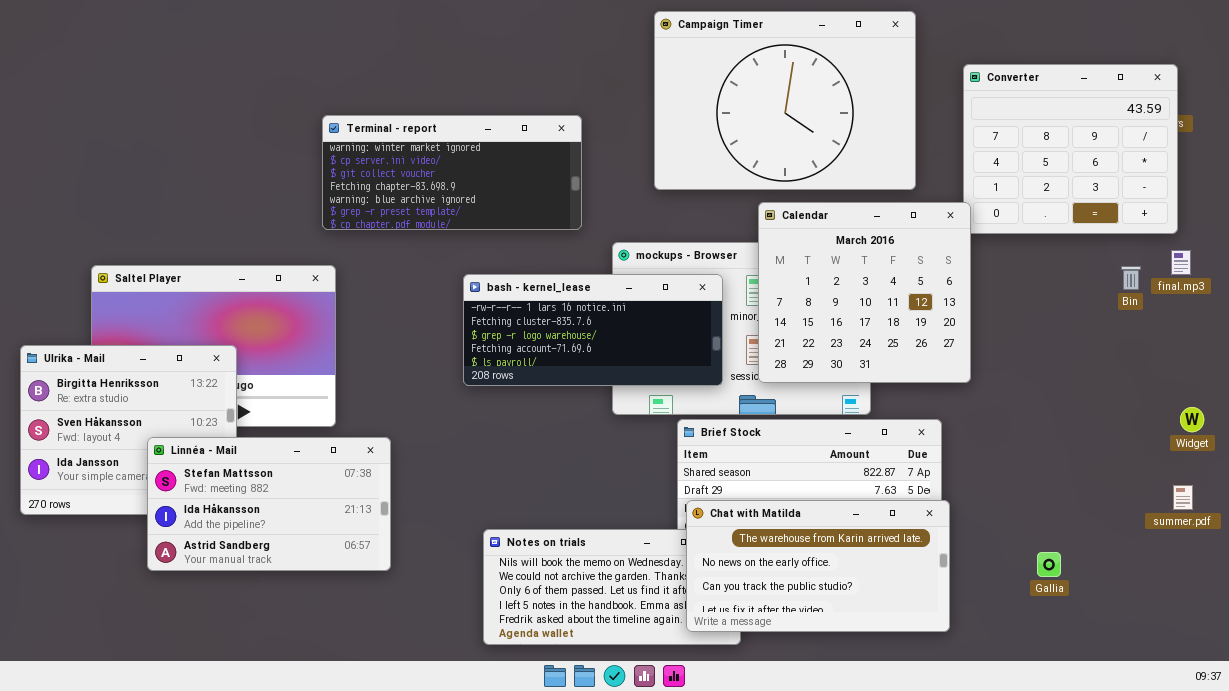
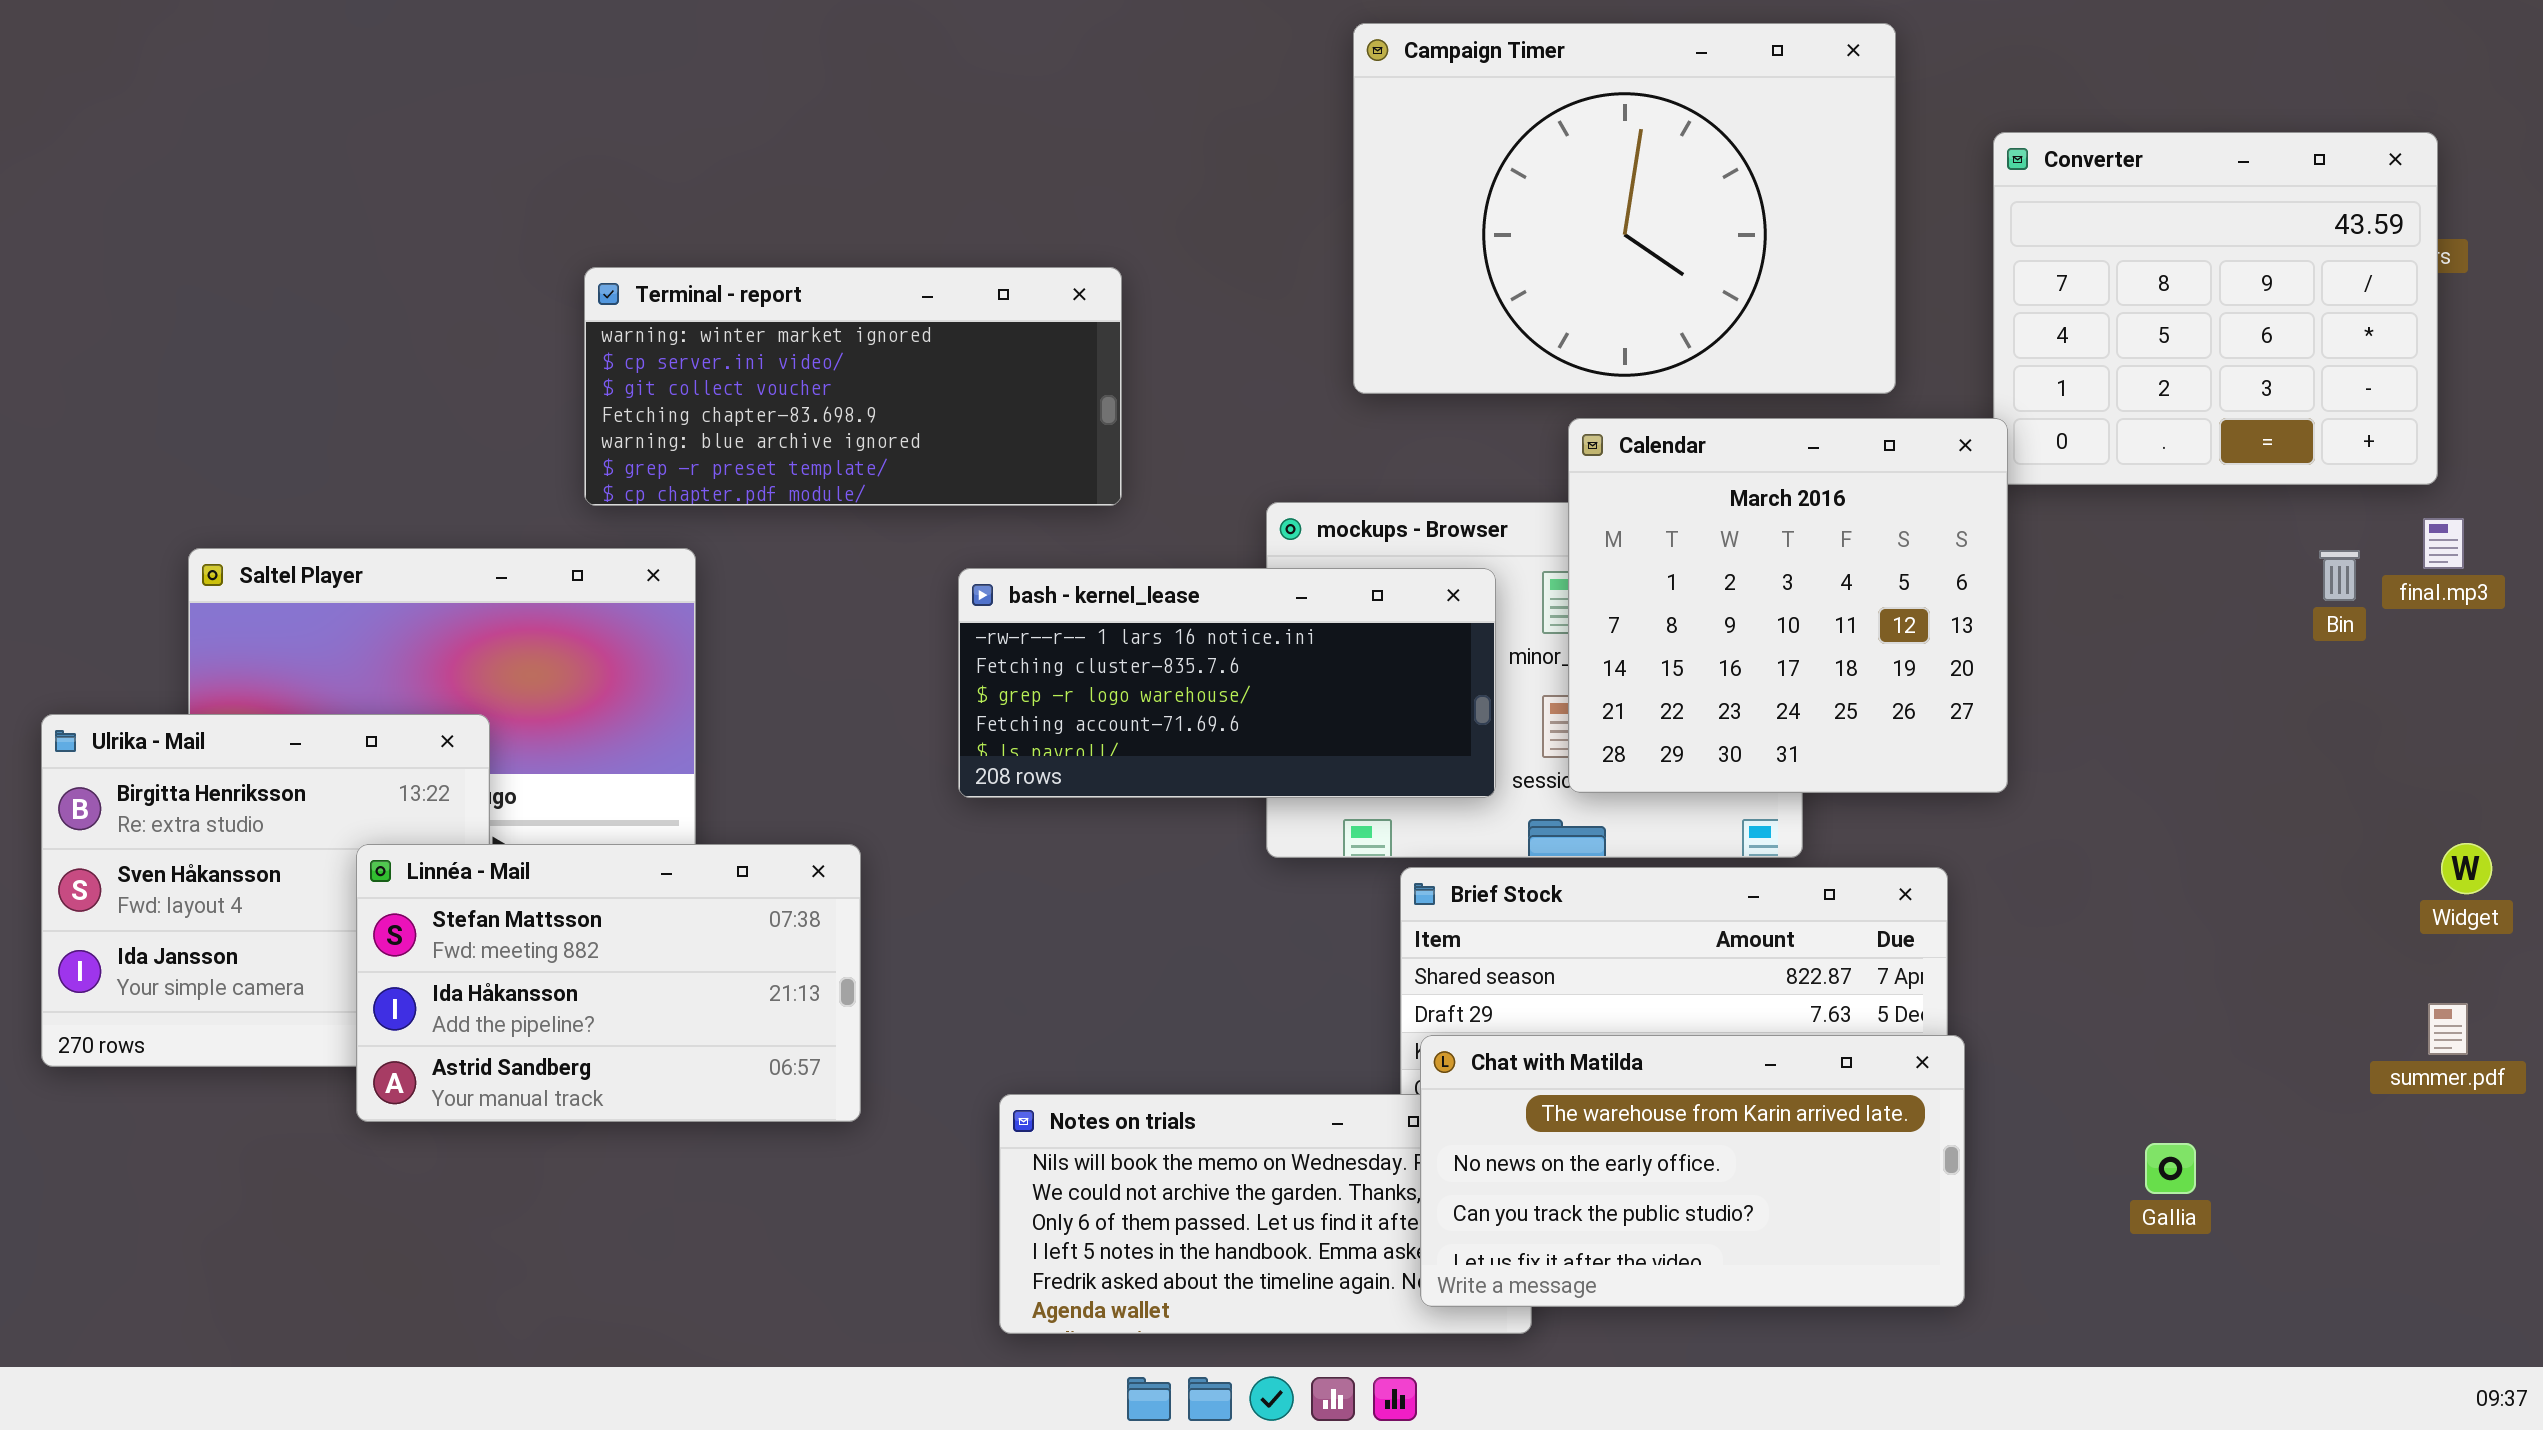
Terminal - report: [322,115,582,230] -> [584,267,1122,506], moved
Linnéa - Mail: [147,437,391,571] -> [356,844,861,1122], moved

